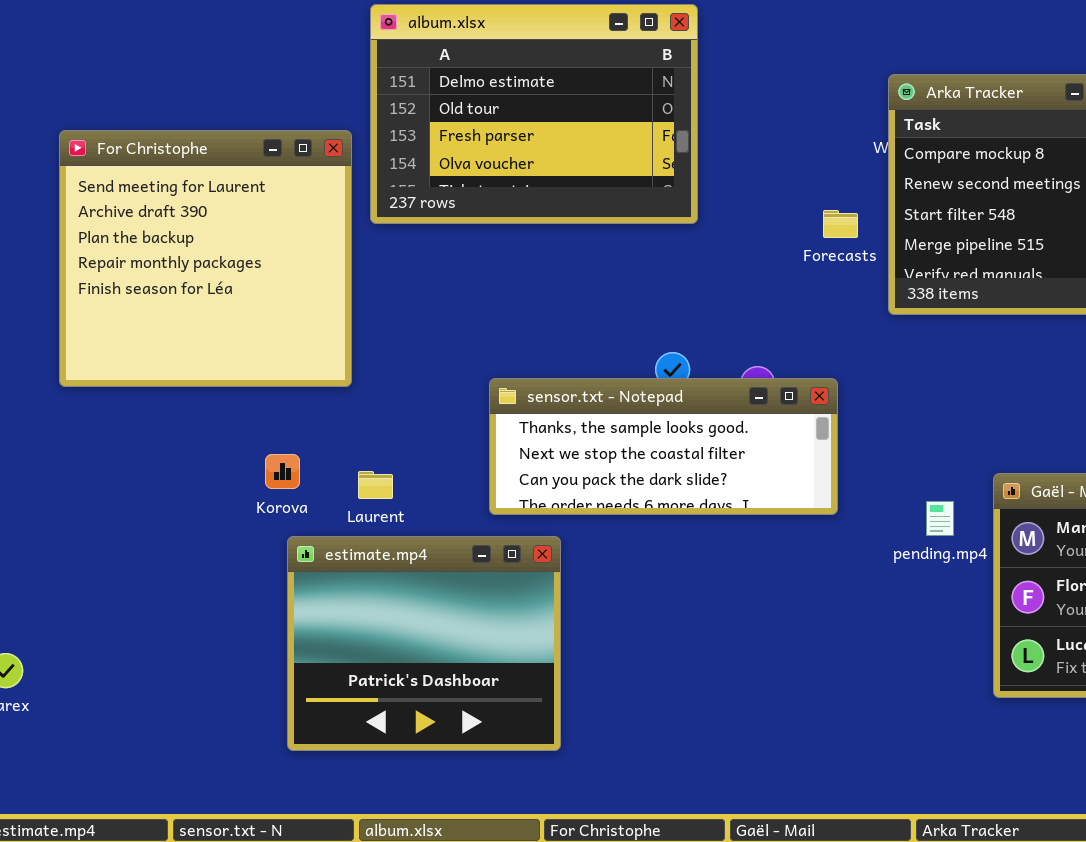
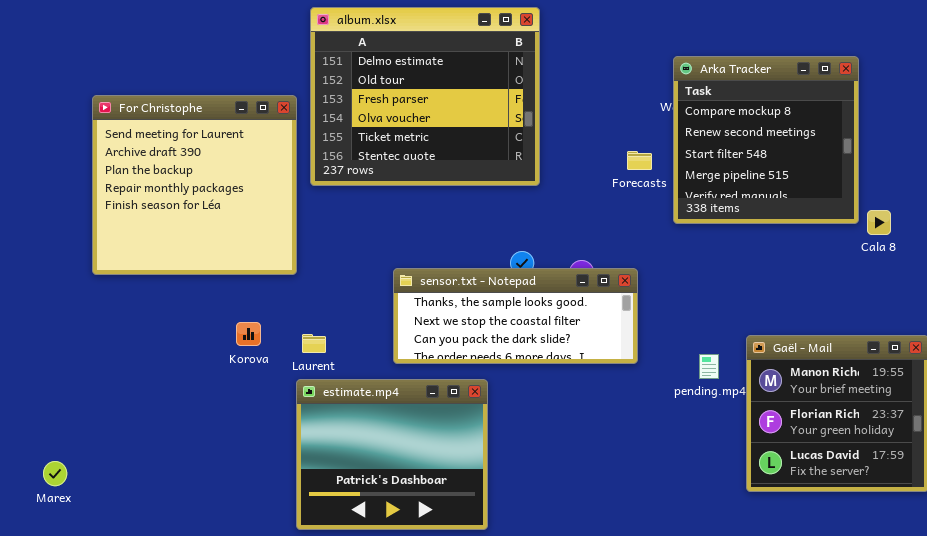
album.xlsx: [370,4,698,224] -> [310,7,540,186], resized
estimate.mp4: [287,536,561,751] -> [296,379,488,530], moved

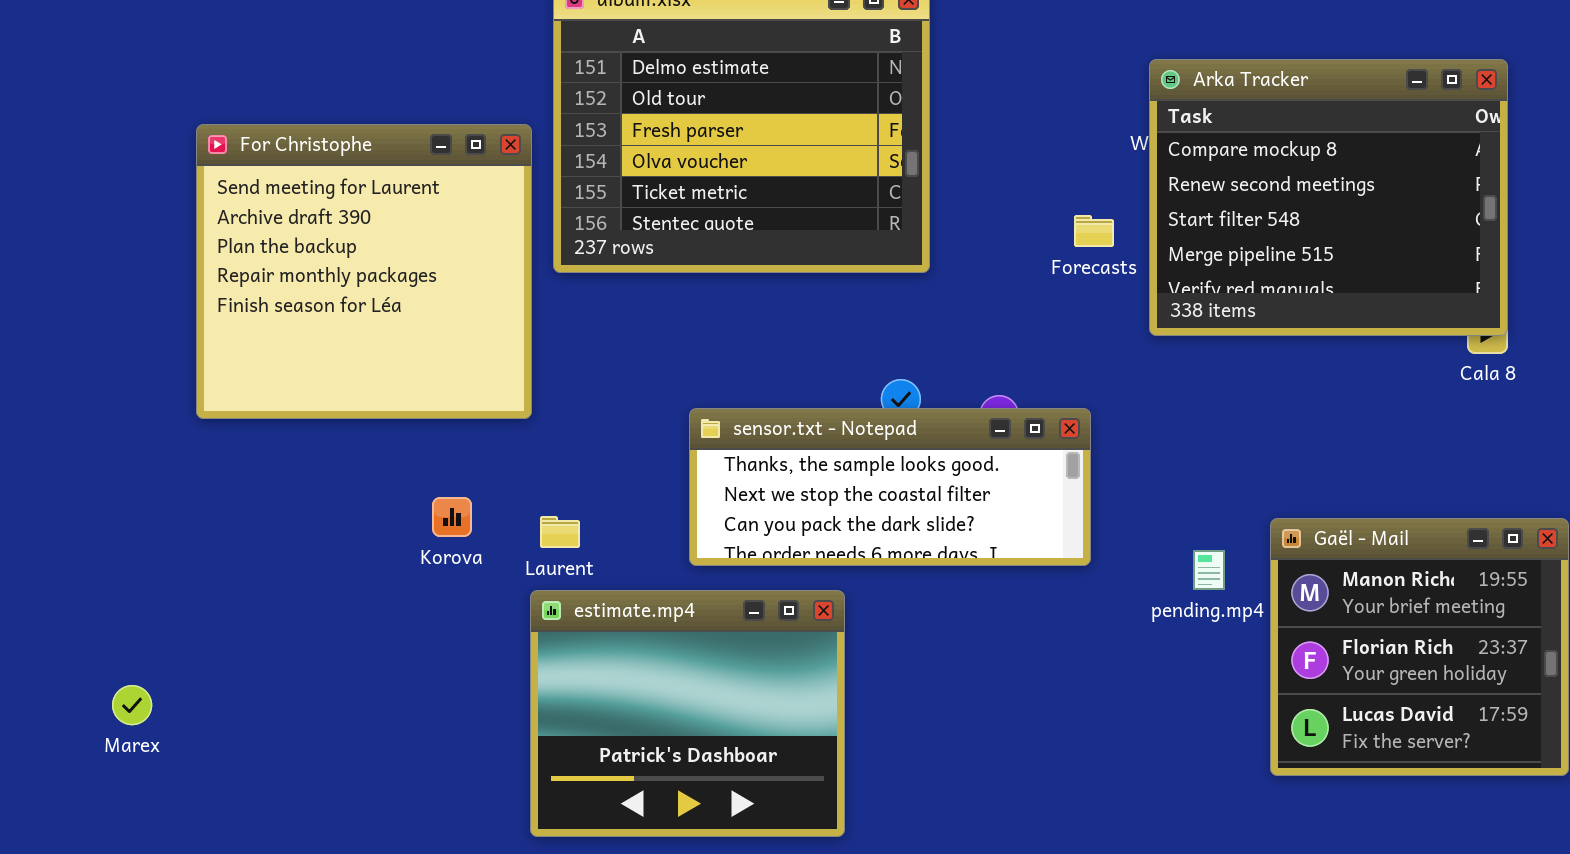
Arka Tracker: [673,56,859,224] -> [1149,59,1508,336], resized
Marex: [43,461,67,486] -> [112,685,152,725], moved

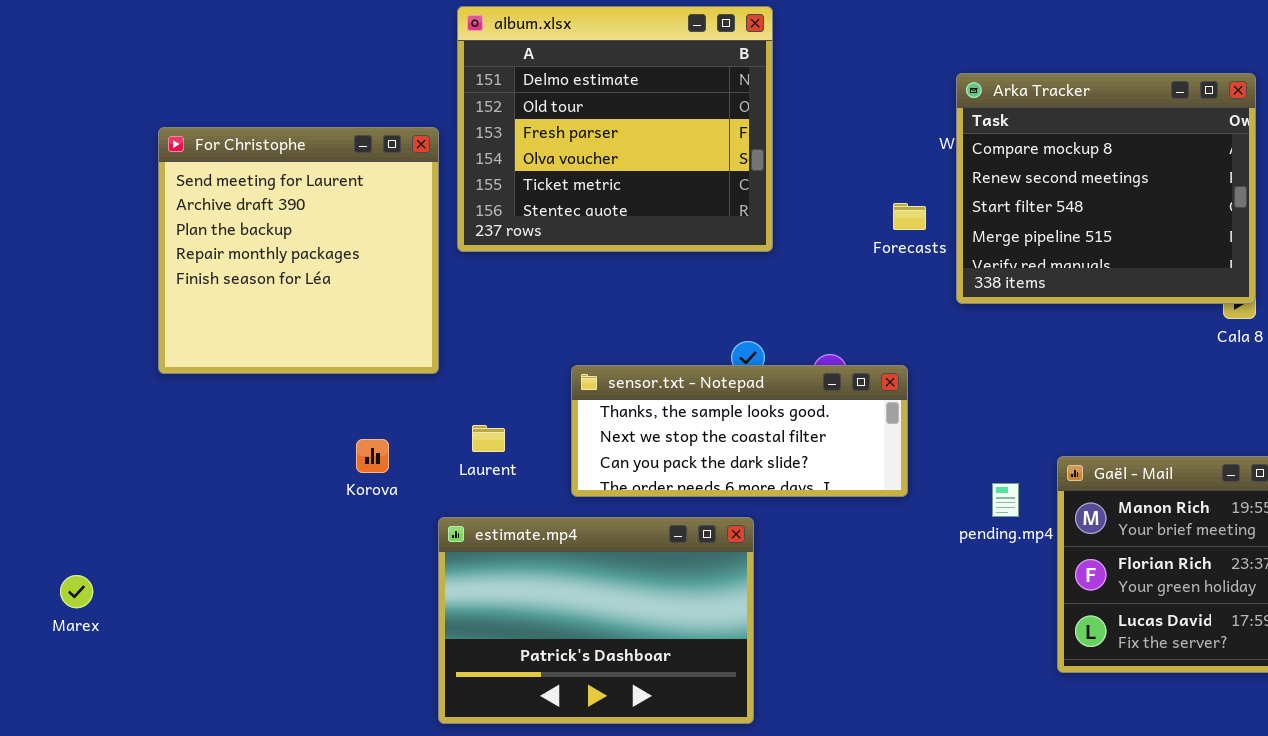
Laurent: [540,516,580,548] -> [472,425,505,452], moved
estimate.mp4: [530,590,845,837] -> [438,517,754,724], resized
Marex: [112,685,152,725] -> [60,575,93,608], moved

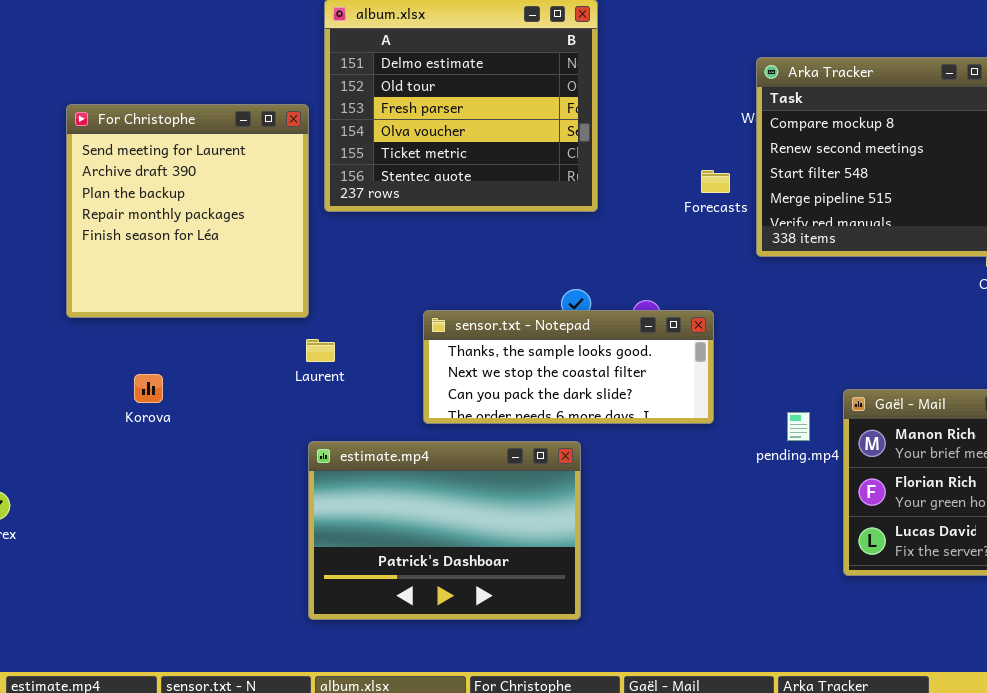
Laurent: [472,425,505,452] -> [306,339,335,362], moved
Korova: [356,439,389,473] -> [134,374,163,403], moved

